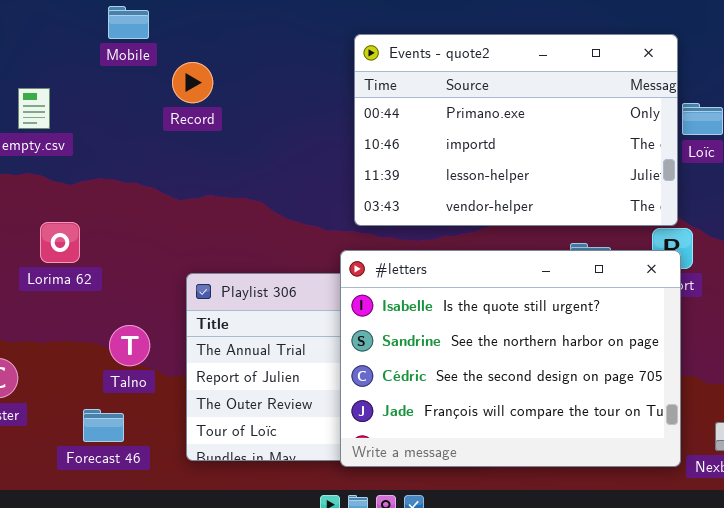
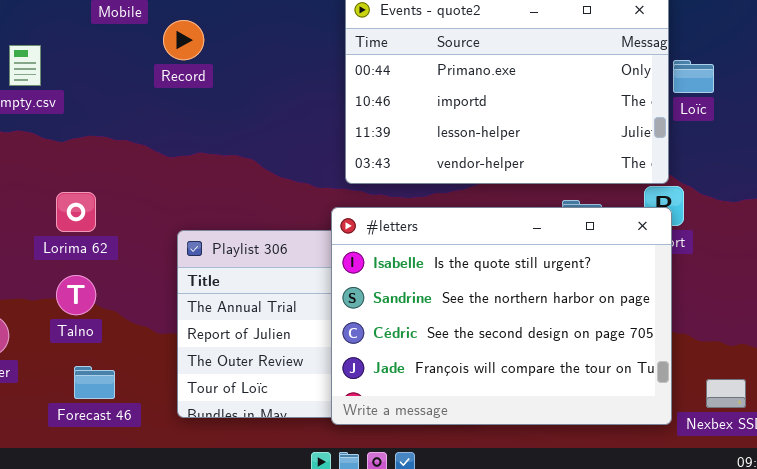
Lorima 62: [40,222,80,263] -> [56,192,96,232], moved
Talno: [109,325,150,366] -> [56,275,96,315], moved

